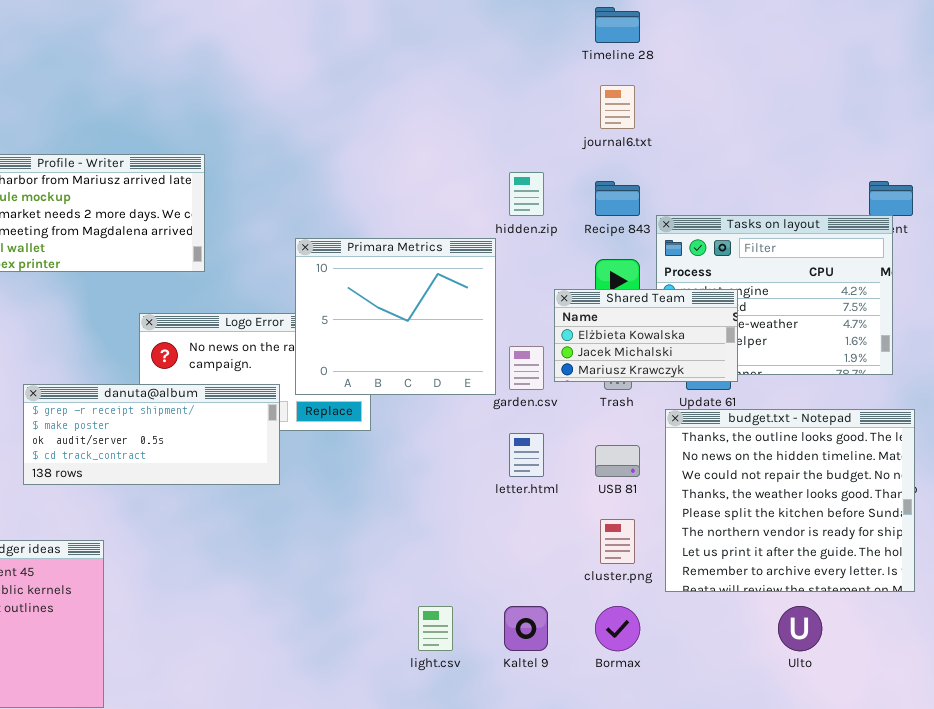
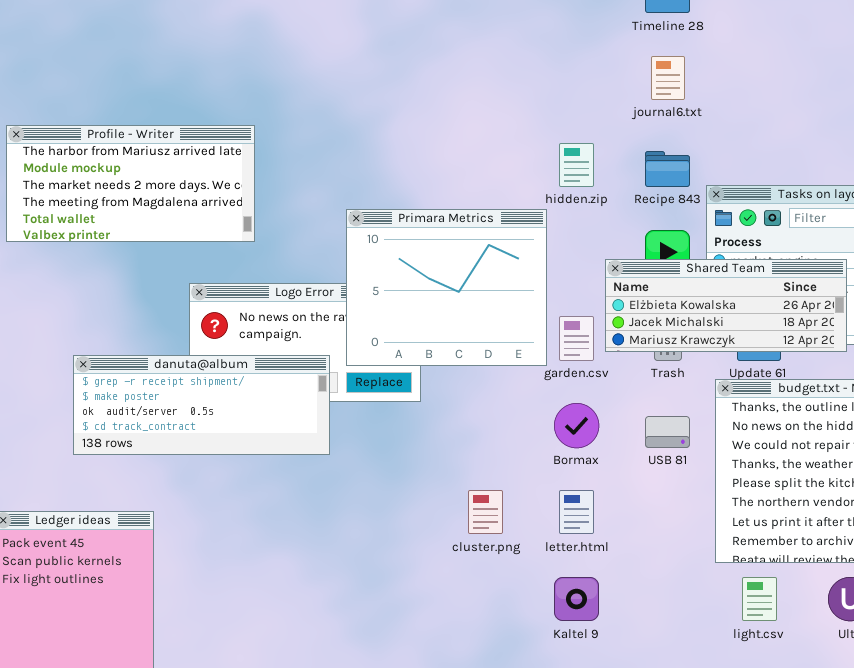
Shared Team: [554,289,738,382] -> [605,259,847,352], resized
letter.html: [509,433,544,477] -> [559,490,594,534], moved
cluster.png: [600,519,635,564] -> [468,490,503,534], moved
light.csv: [418,606,453,651] -> [742,577,777,621], moved
Bormax: [595,606,640,651] -> [554,403,599,448], moved

